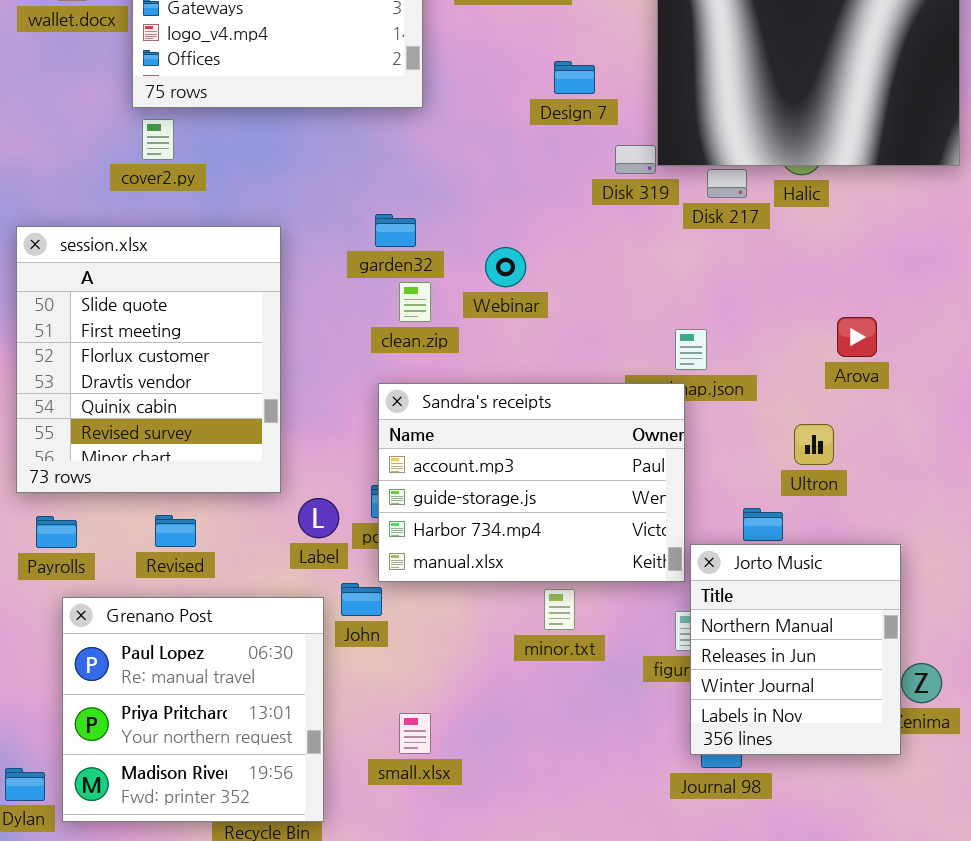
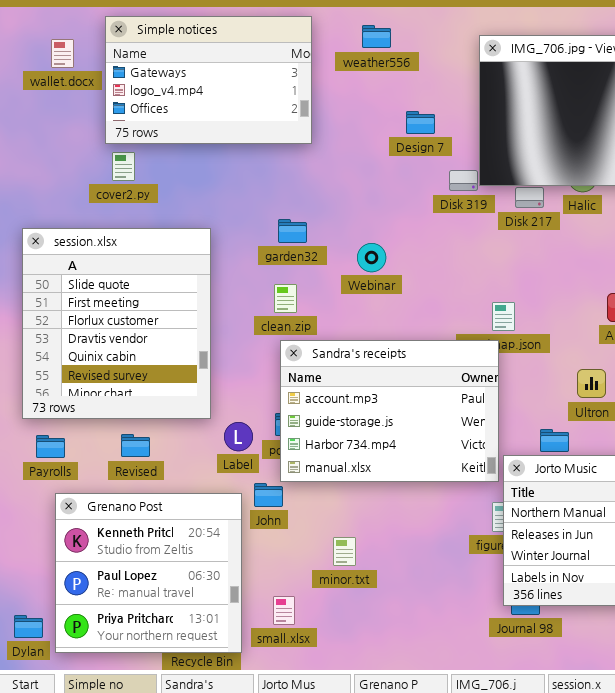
clean.zip: [399,282,431,322] -> [274,284,297,313], moved
minor.txt: [544,589,575,630] -> [333,537,356,566], moved
Grenano Post: [62,597,324,822] -> [55,493,242,653], scrolled up 1 row
small.xlsx: [399,713,431,754] -> [273,596,295,625], moved

